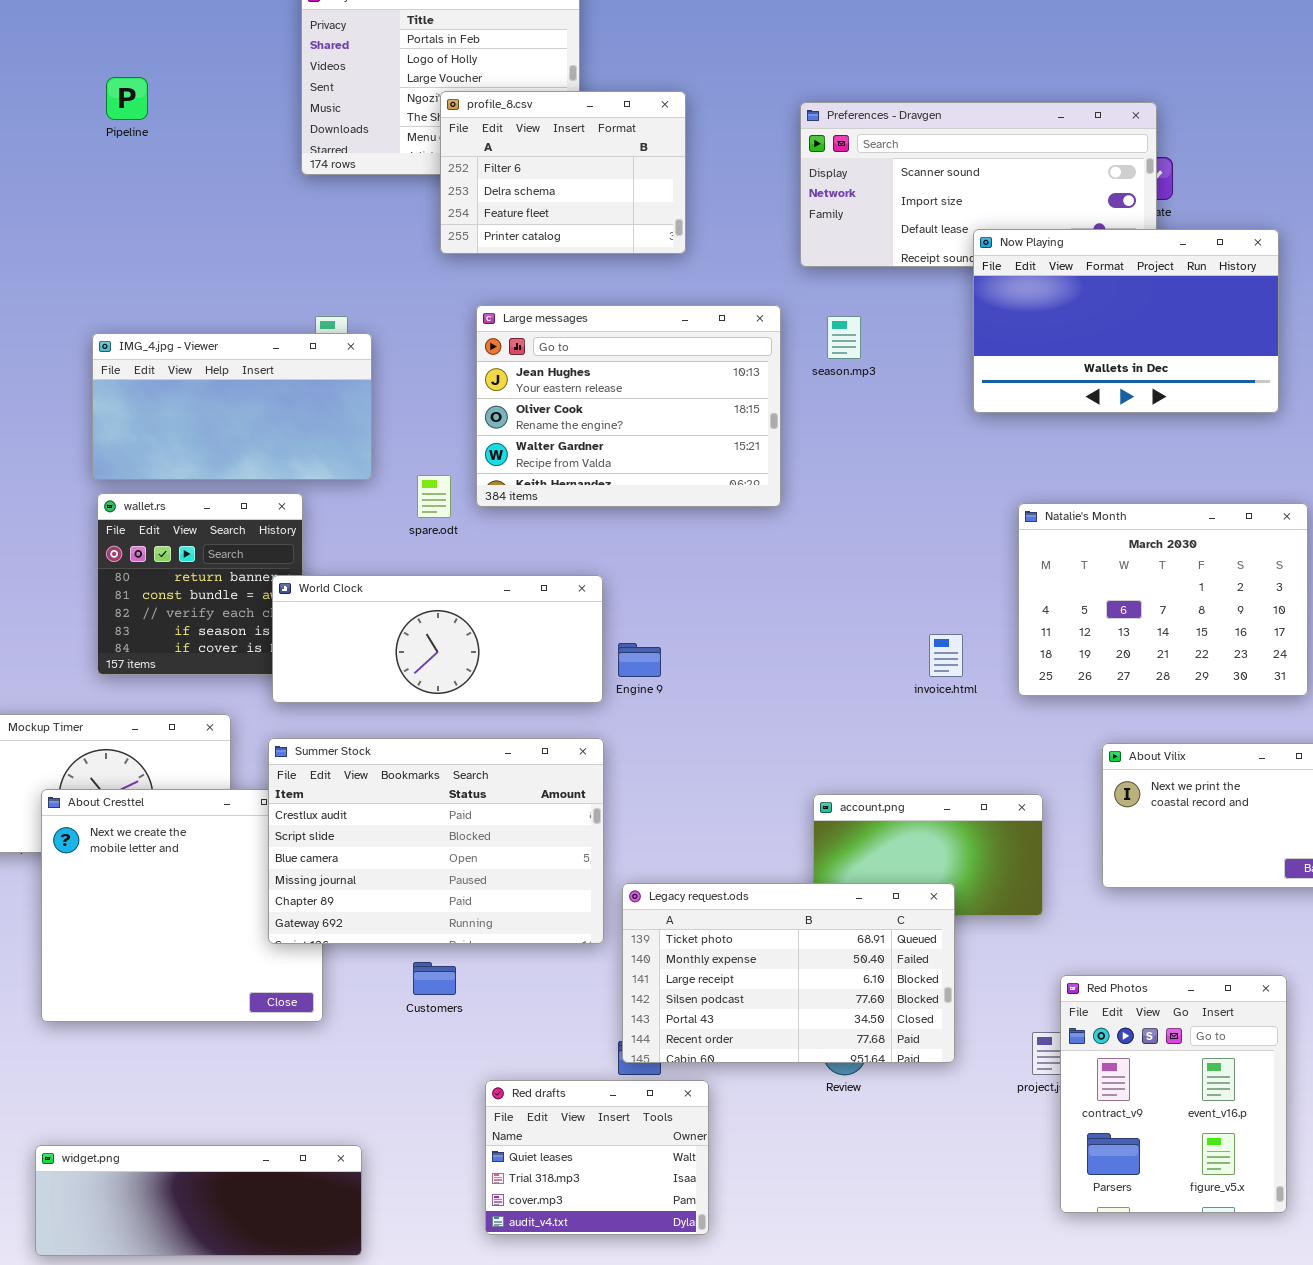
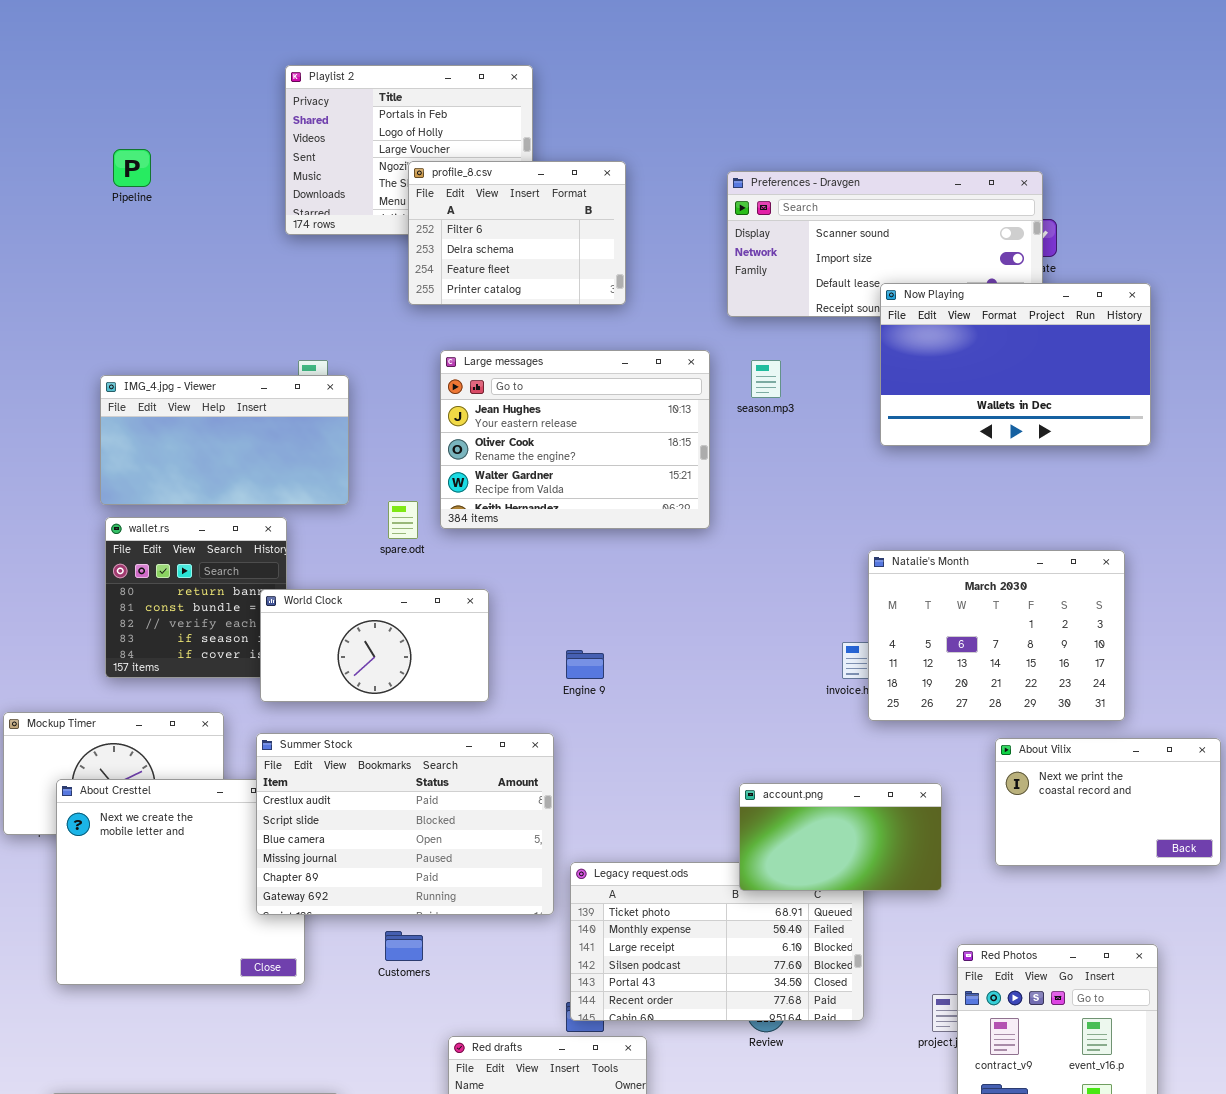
Natalie's Month: [1018,503,1308,696] -> [868,550,1125,721], moved
World Clock: [272,575,603,703] -> [260,589,489,702], resized
account.png: [813,794,1043,916] -> [739,783,942,891], raised

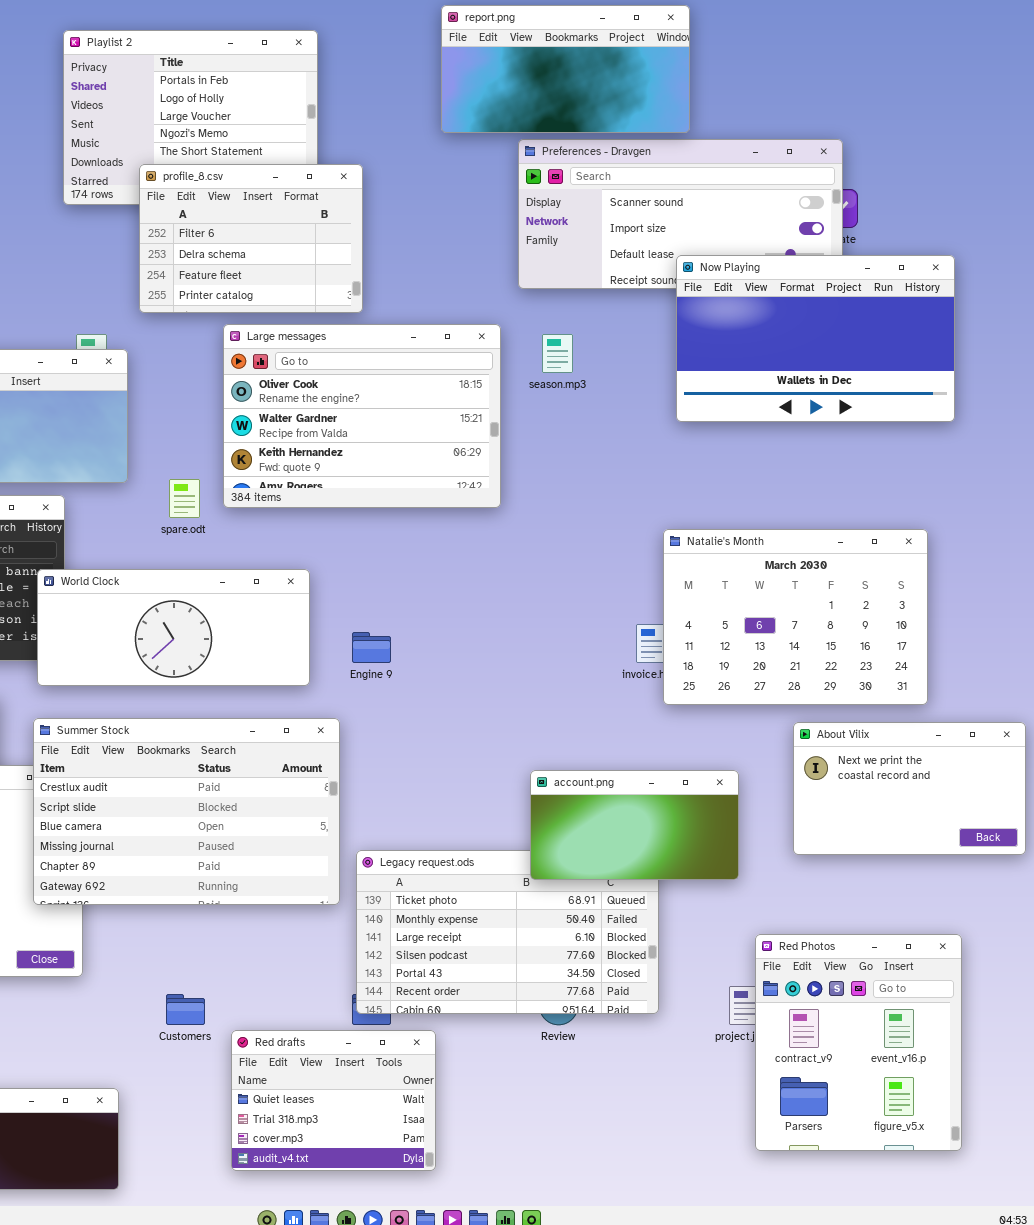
report.png: none -> [441,5,690,133], opened
profile_8.csv: [408,161,626,305] -> [139,164,363,313], moved
Large messages: [440,350,710,529] -> [223,324,501,508], scrolled down 1 row
World Clock: [260,589,489,702] -> [37,569,310,686], resized
Customers: [385,931,423,961] -> [166,994,205,1025], moved

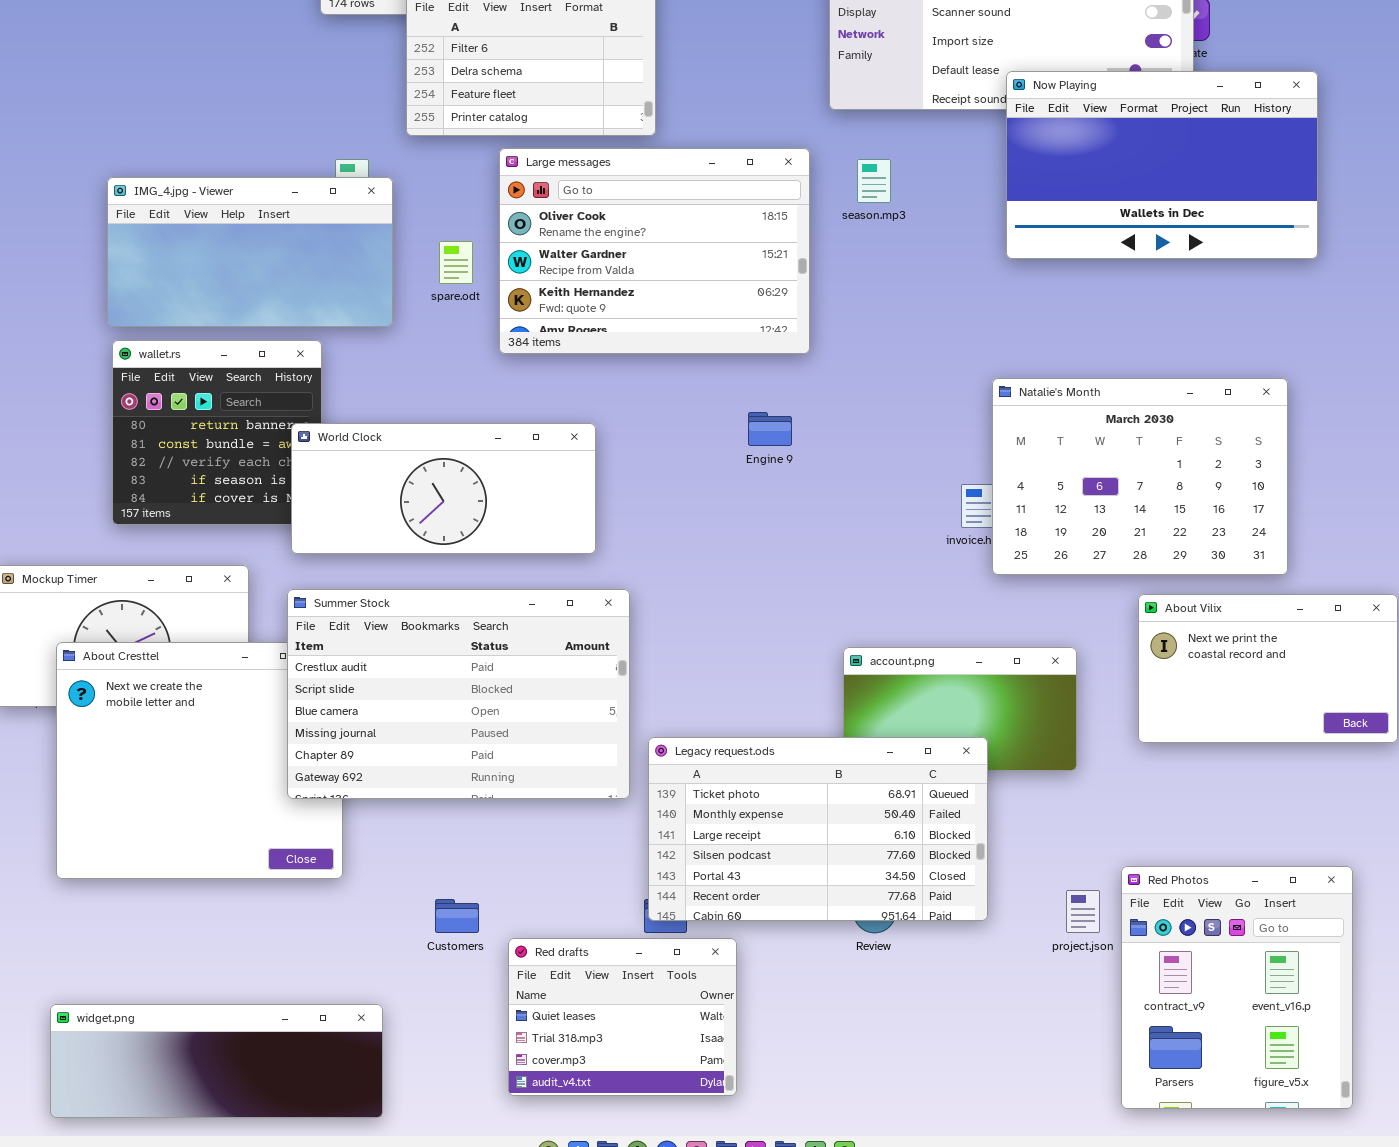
spare.odt: [169,479,200,518] -> [439,241,473,284], moved
Engine 9: [352,632,391,663] -> [748,412,792,446], moved
Legacy request.ods: [356,850,659,1014] -> [648,737,988,921], raised
Red Photos: [755,934,962,1151] -> [1121,866,1353,1109], moved

